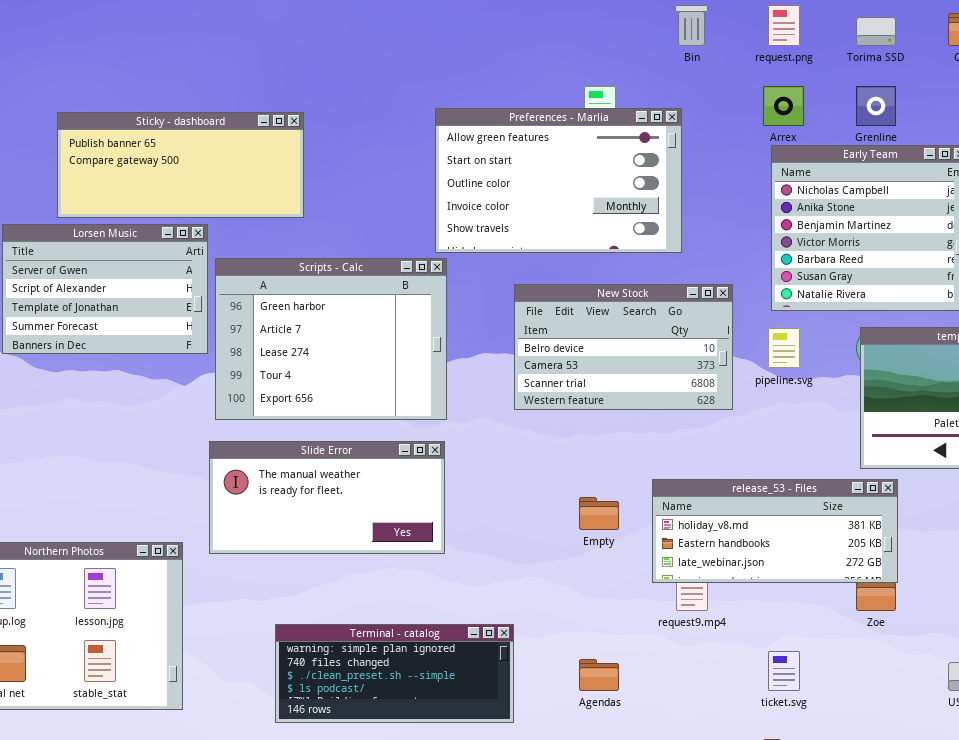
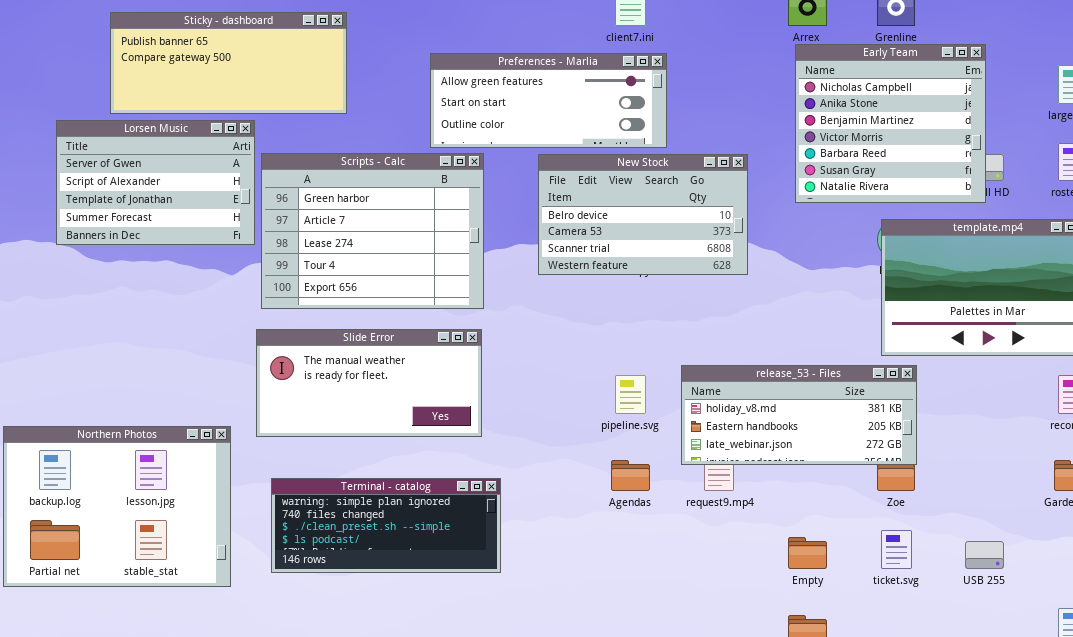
Preferences - Marlia: [435,108,682,253] -> [430,53,667,148], moved, resized
New Stock: [514,284,733,410] -> [538,154,748,275], moved
pipeline.svg: [768,328,800,368] -> [615,375,646,414], moved
Empty: [579,497,619,530] -> [788,537,827,569], moved
Terminal - catalog: [275,624,514,723] -> [271,478,501,573], moved
ticket.svg: [768,651,800,691] -> [881,530,912,569], moved
Agendas: [579,659,619,691] -> [611,460,650,491], moved

